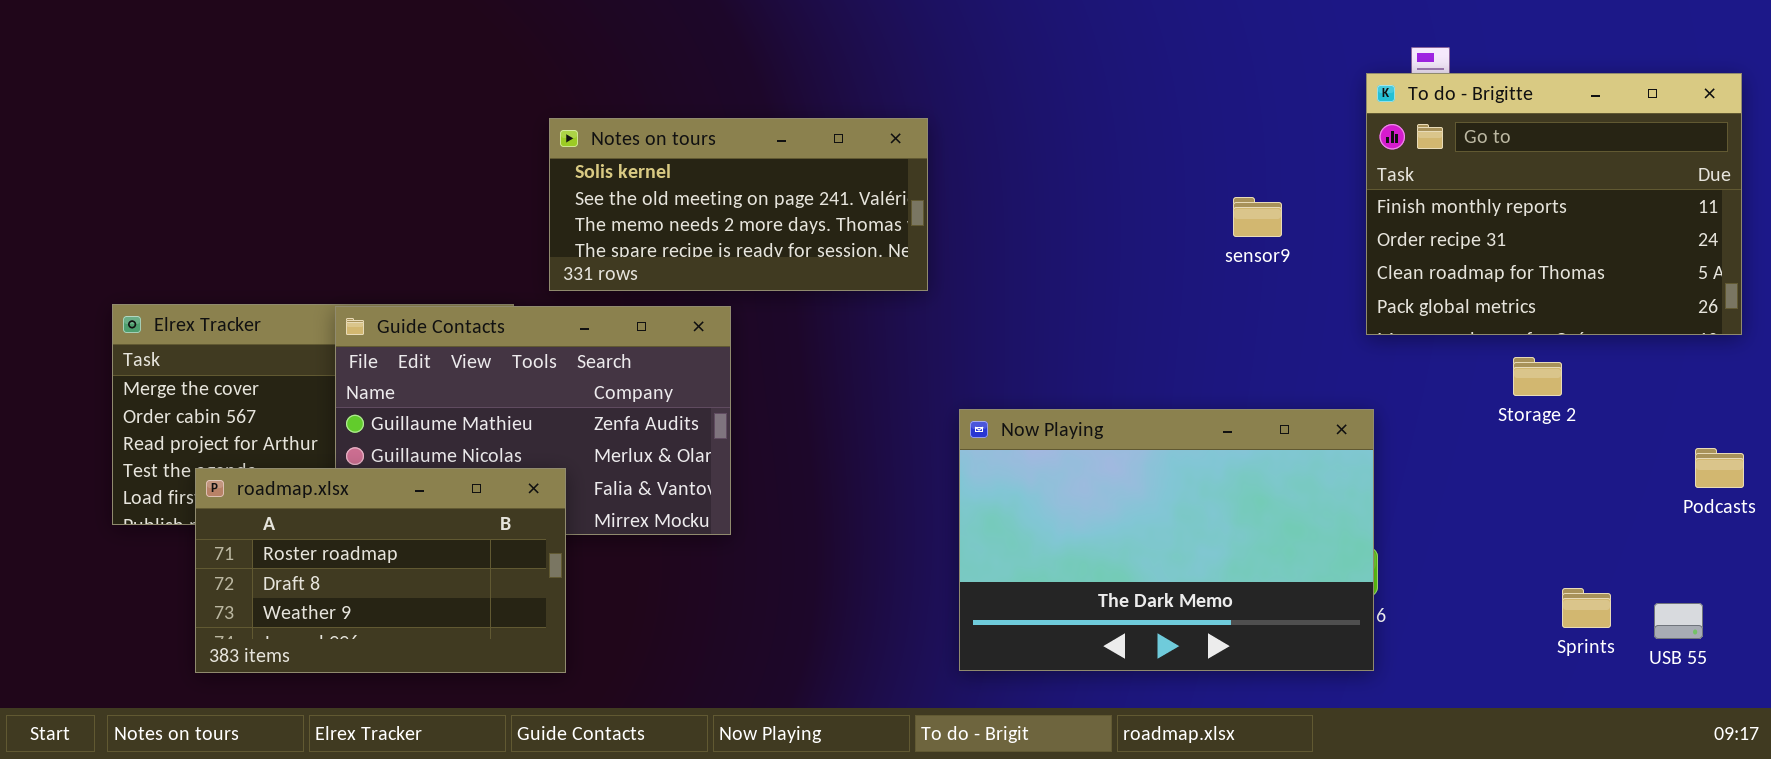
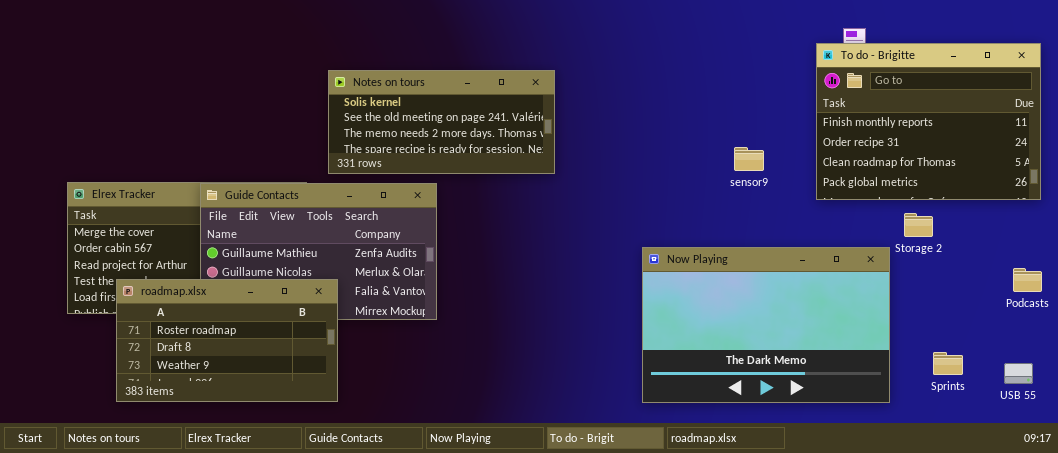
sensor9: [1233,197,1282,237] -> [734,147,764,171], moved
Now Playing: [959,409,1374,671] -> [642,247,890,403], moved
USB 55: [1654,603,1703,639] -> [1004,363,1033,384], moved

